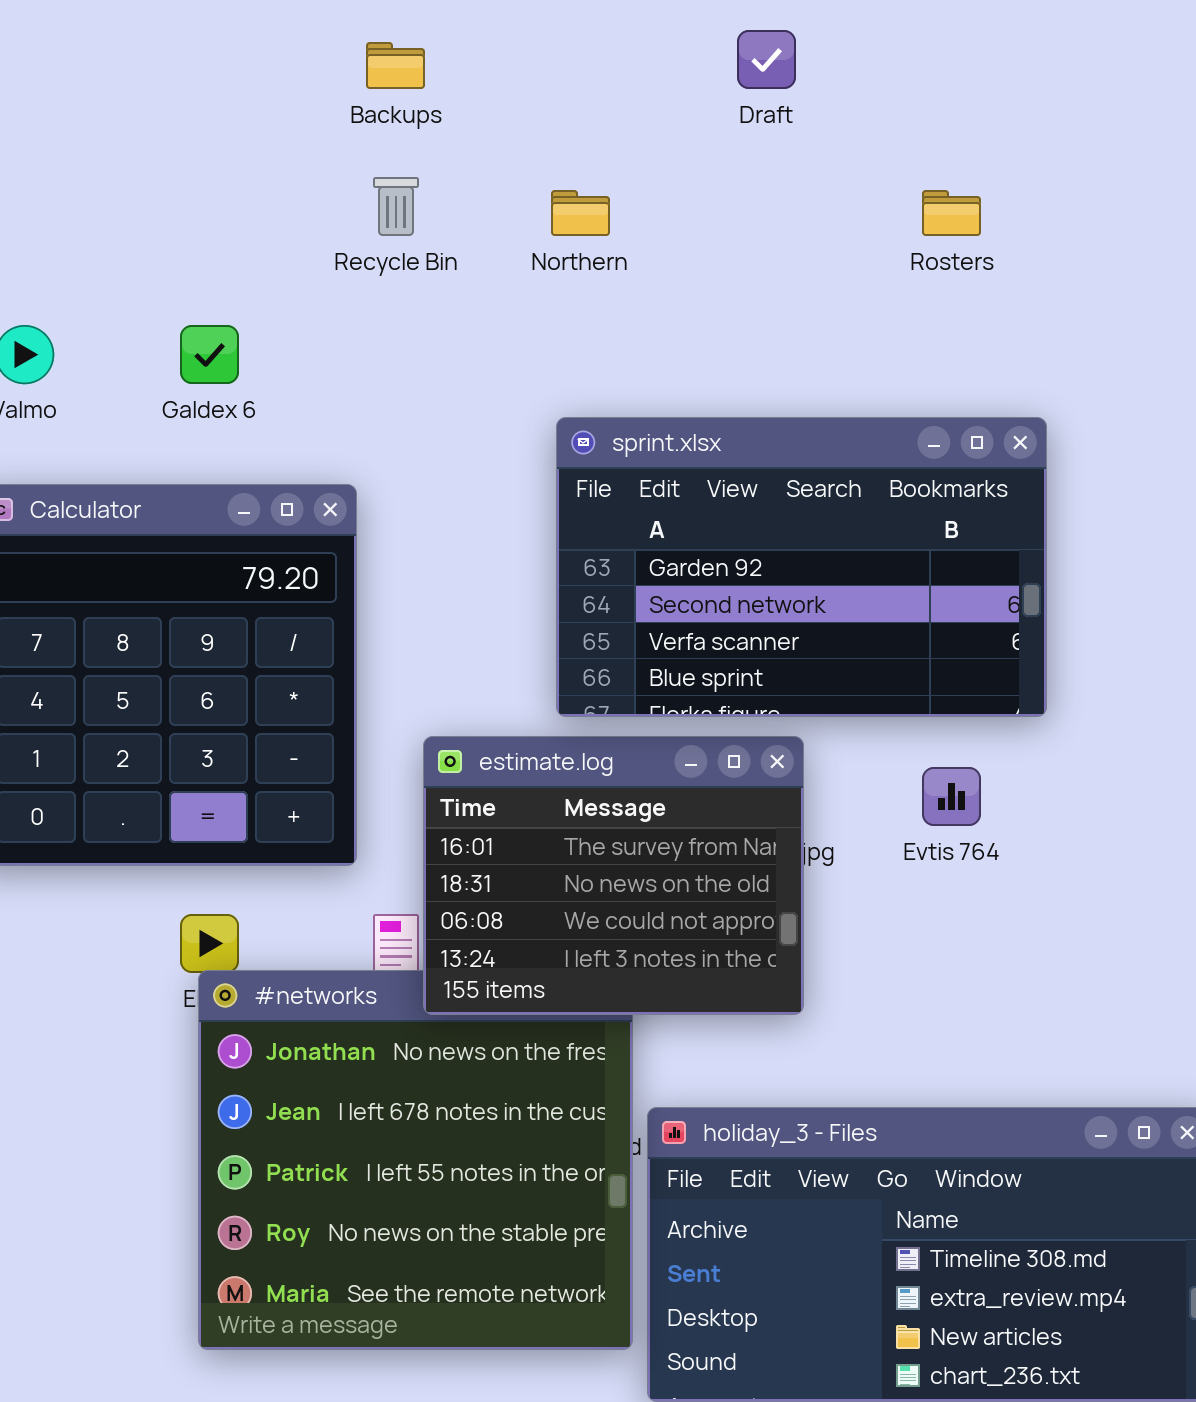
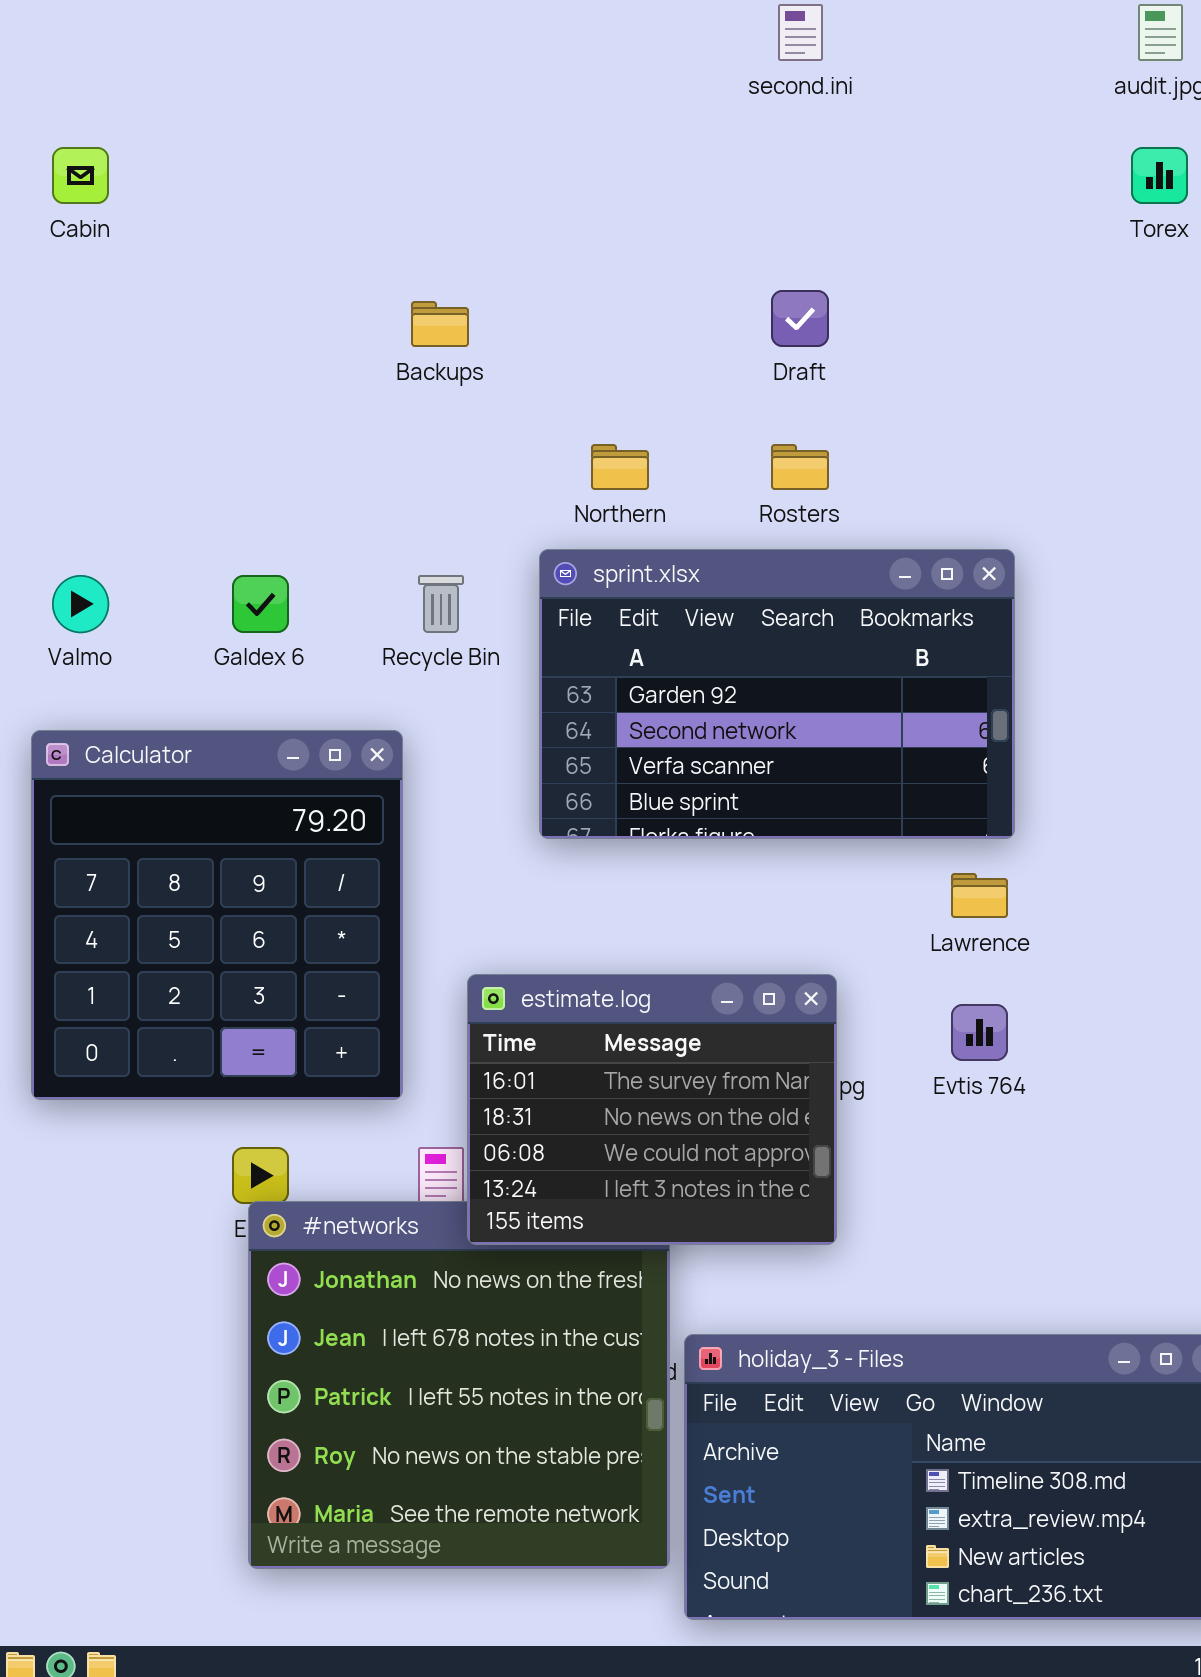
Recycle Bin: [373,177,419,236] -> [418,575,464,633], moved
Rosters: [922,190,981,236] -> [771,444,829,490], moved
sprint.xlsx: [556,417,1047,717] -> [539,549,1015,839], moved

